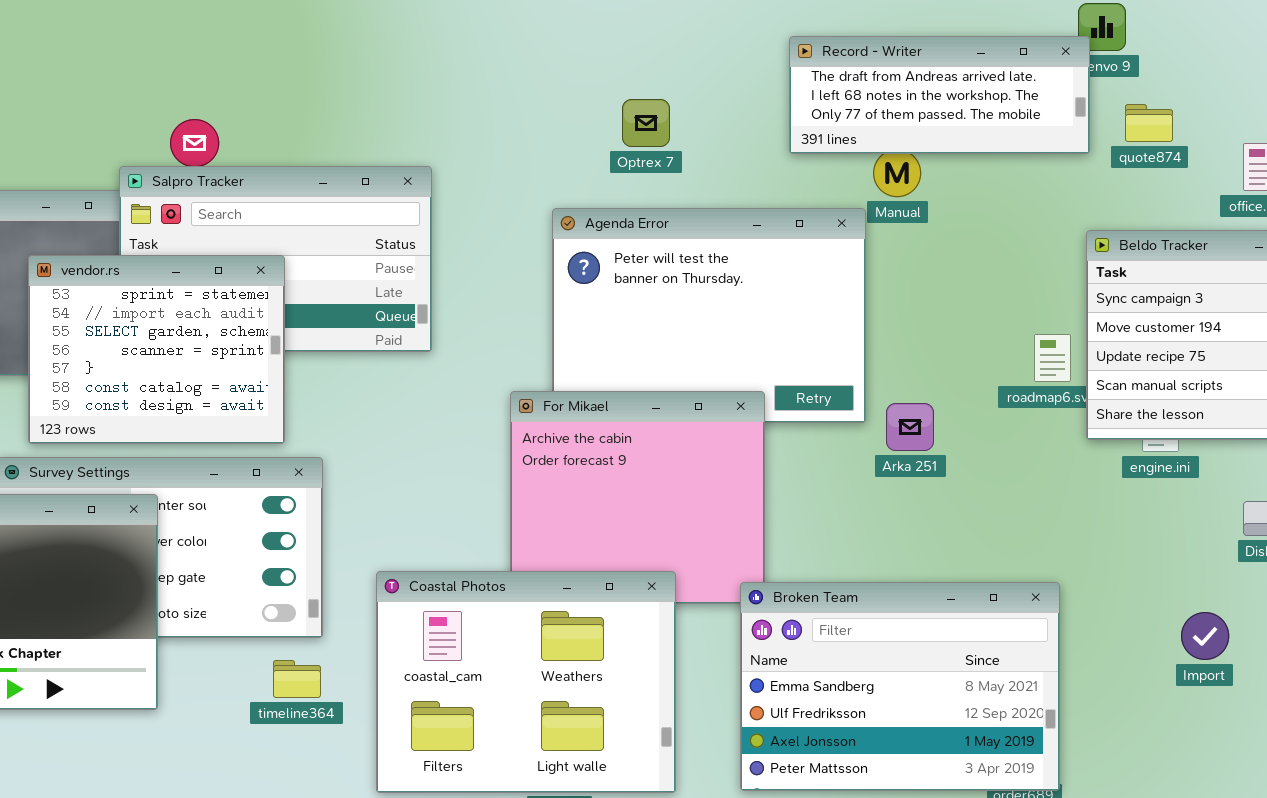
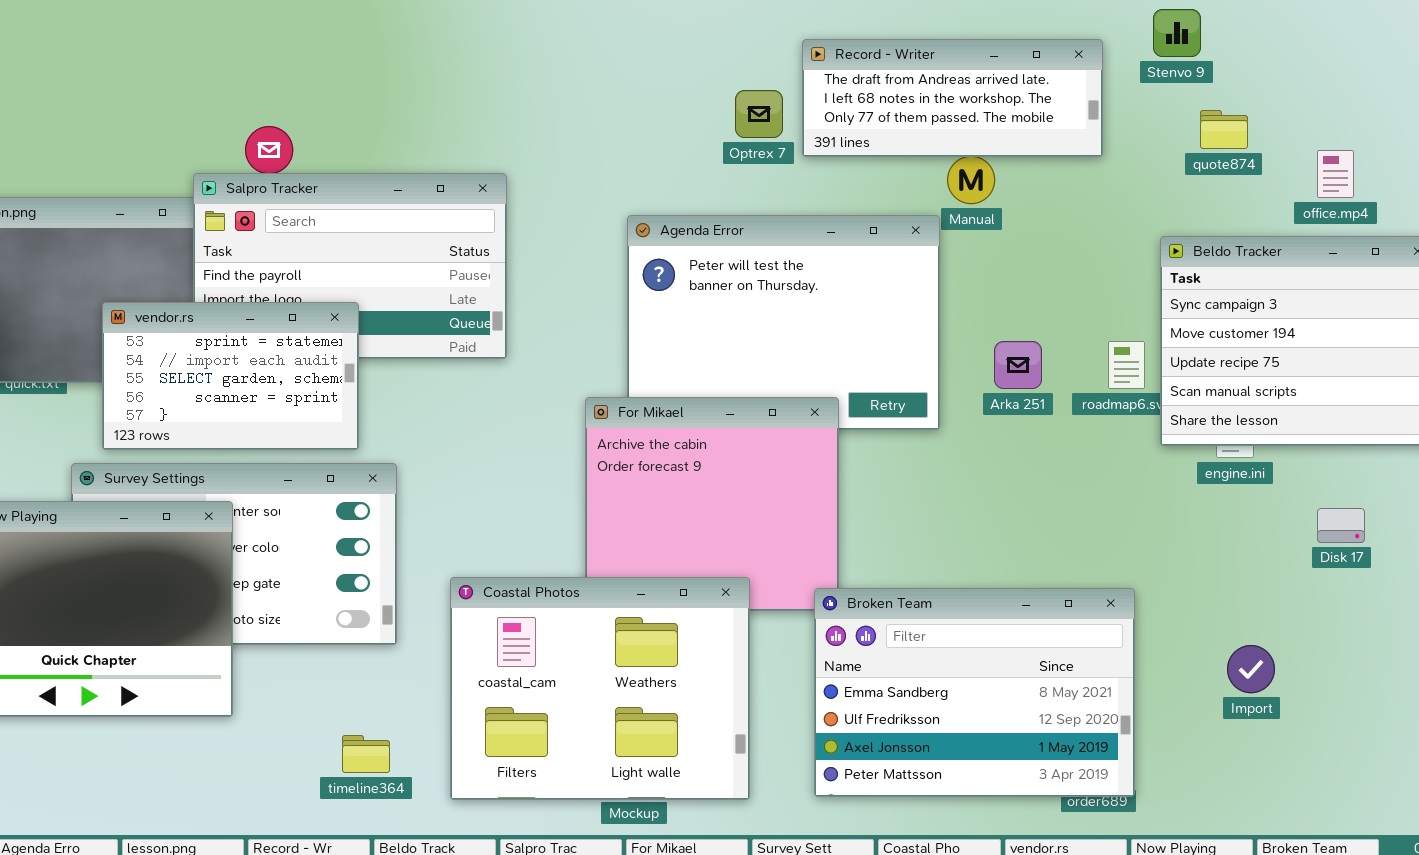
Record - Writer: [789,36,1090,154] -> [802,39,1103,157], moved
Optrex 7: [622,99,670,147] -> [735,90,783,138], moved
vendor.rs: [28,255,285,444] -> [102,302,359,450], resized
Arka 251: [886,403,934,451] -> [994,341,1042,389], moved
Import: [1181,612,1229,660] -> [1227,645,1275,693], moved
timeline364: [273,660,321,698] -> [342,735,390,773], moved

